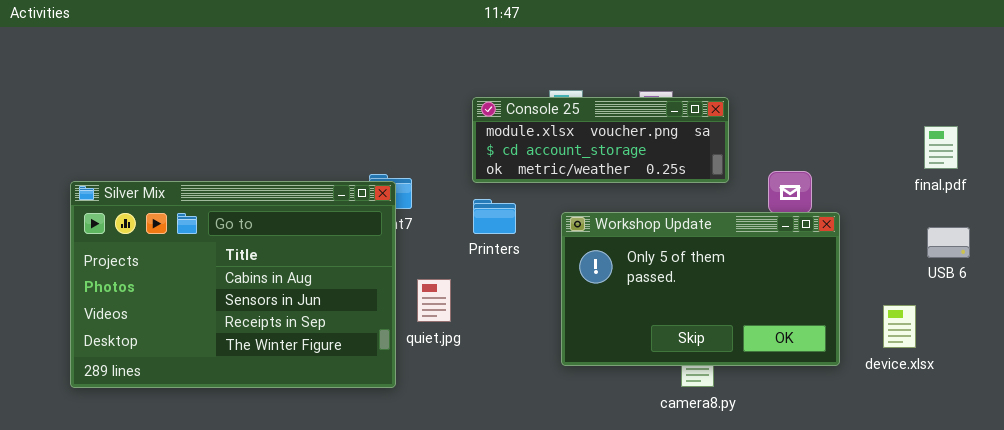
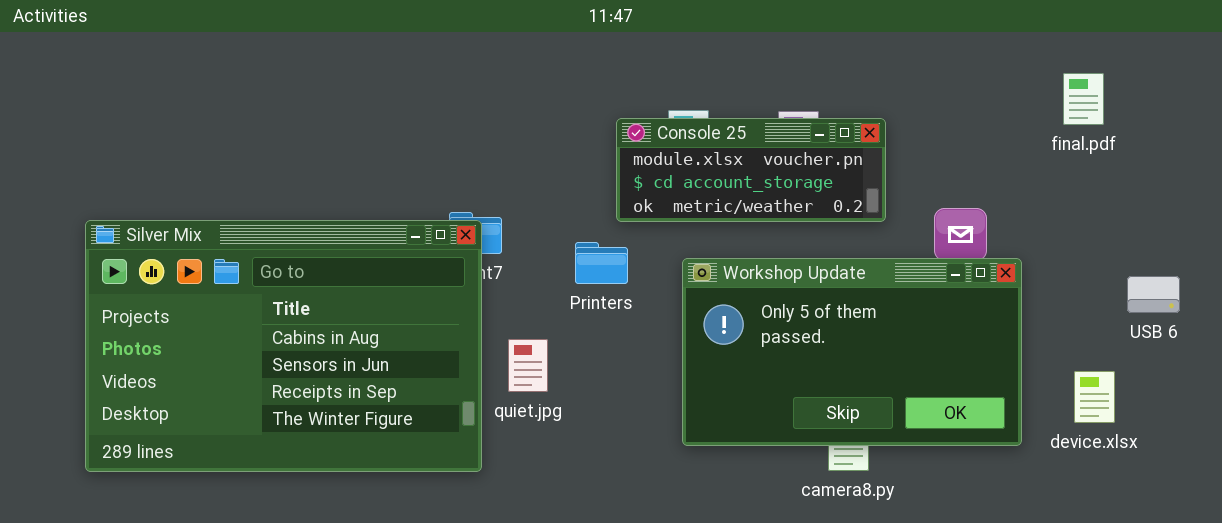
Console 25: [472,97,729,183] -> [616,118,886,222], resized
final.pdf: [924,126,958,169] -> [1063,73,1104,125], moved

